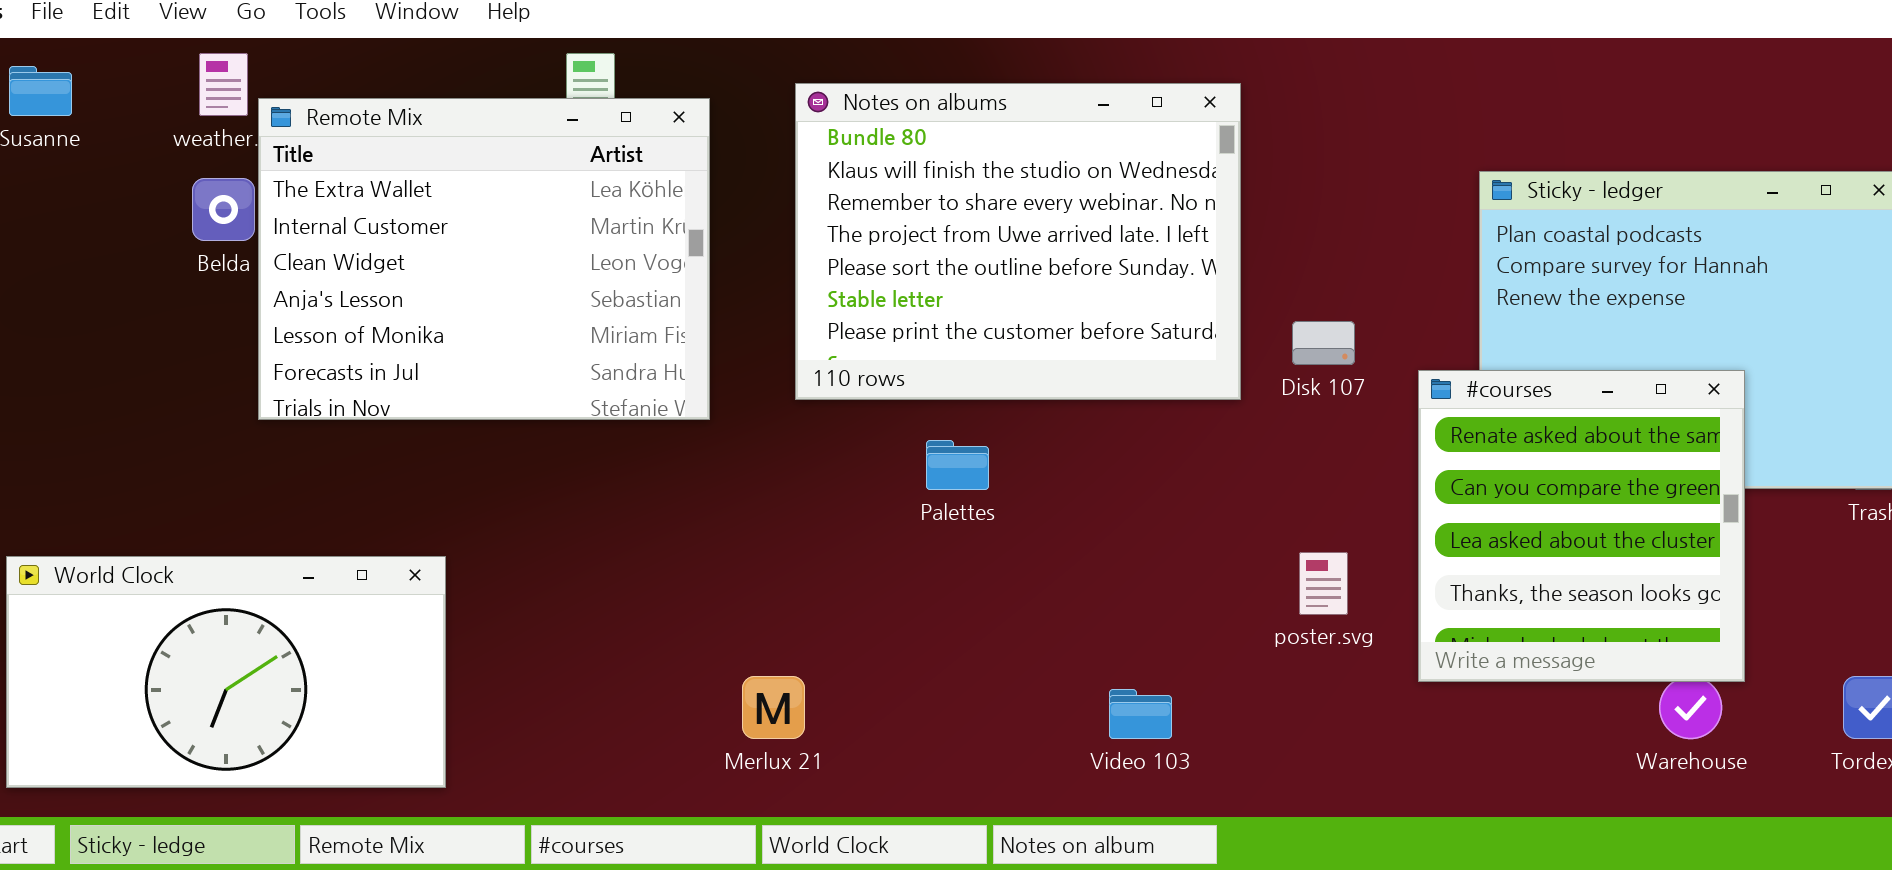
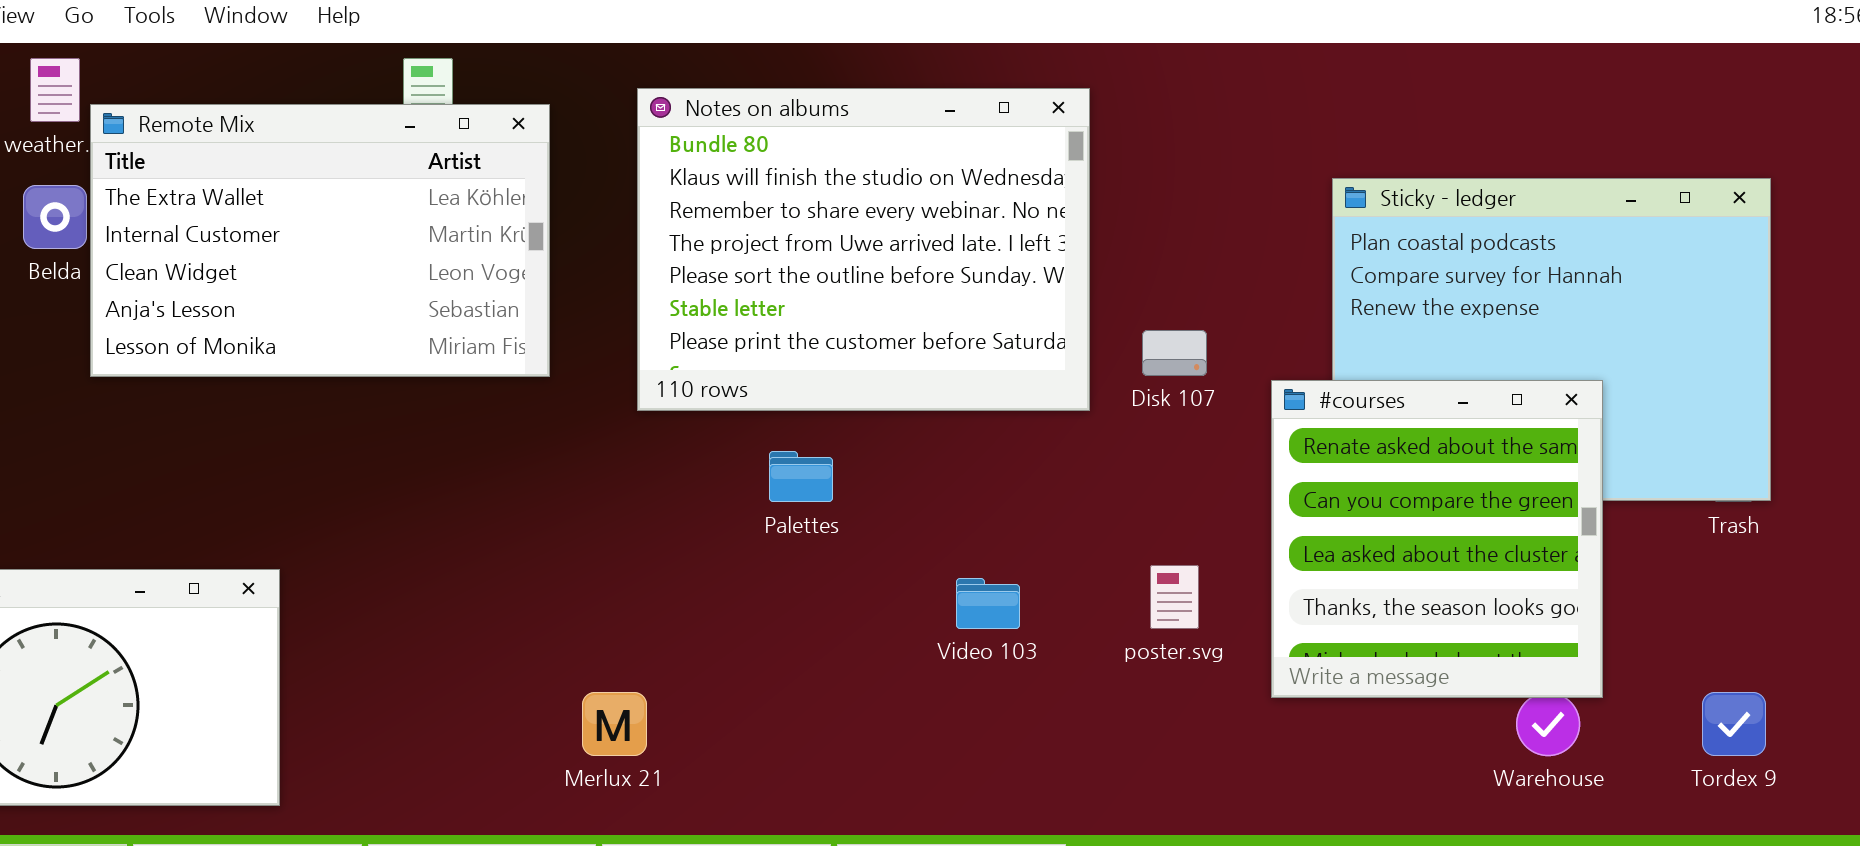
Remote Mix: [258,98,710,420] -> [90,104,550,377], resized
Video 103: [1109,689,1172,739] -> [956,578,1020,629], moved

